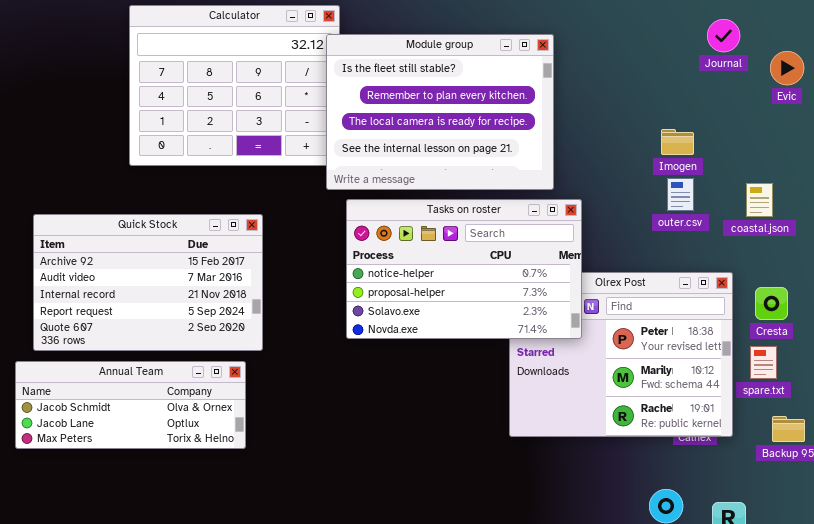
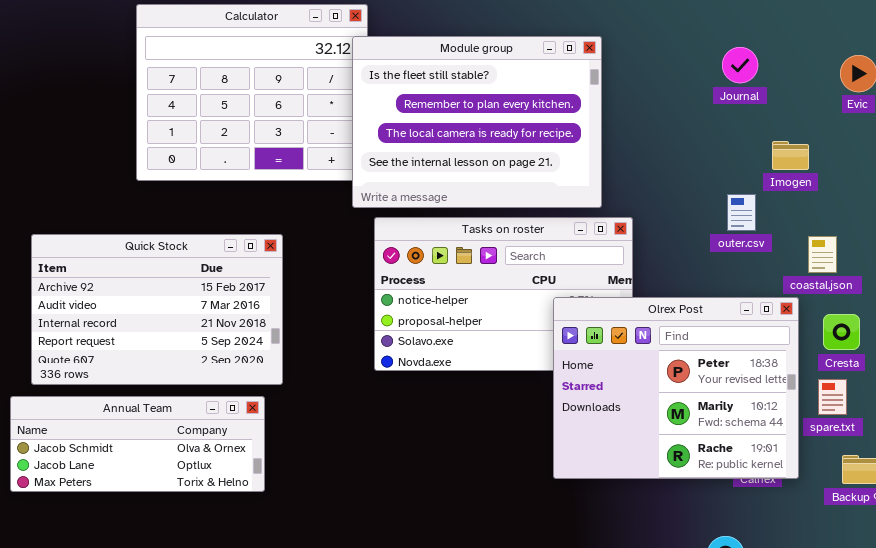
Journal: [707,19,740,52] -> [722,47,758,83], moved
Imogen: [661,129,694,155] -> [772,141,809,170], moved
coastal.json: [746,183,773,217] -> [808,236,837,273], moved
Olrex Post: [509,272,733,437] -> [553,297,799,479], raised

